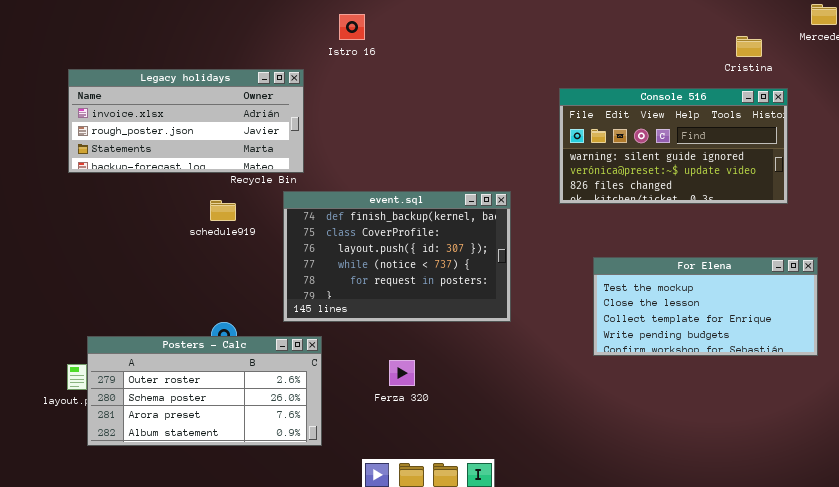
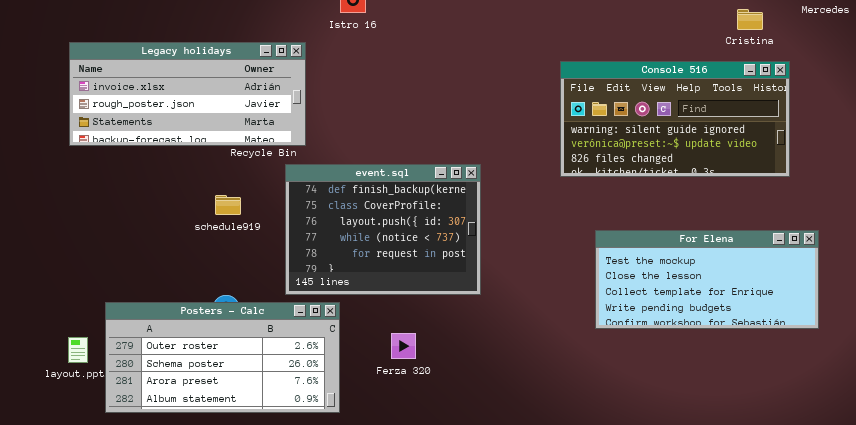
event.sql: [283,191,511,322] -> [285,164,481,295], resized
schedule919: [210,200,236,221] -> [215,195,241,215], moved
Posters - Calc: [87,336,322,446] -> [105,302,340,413], moved

